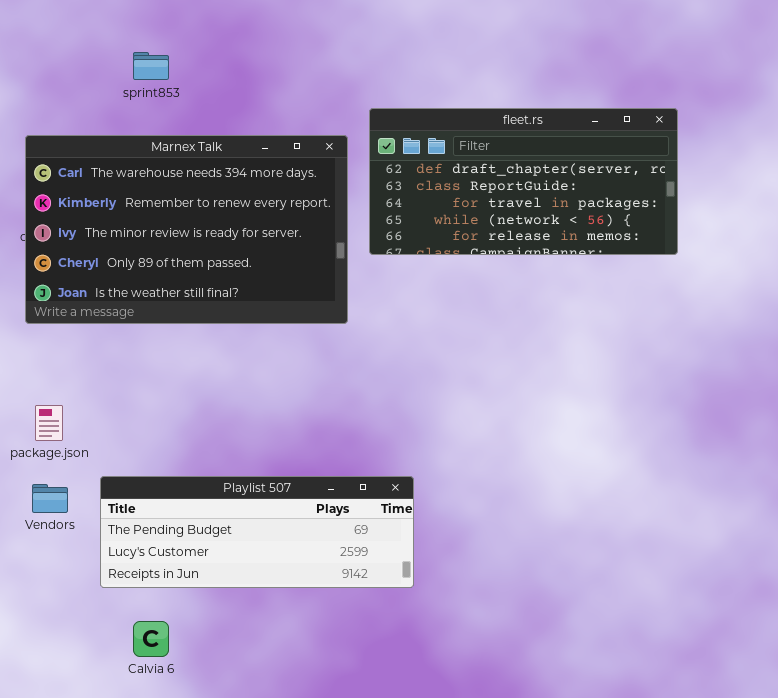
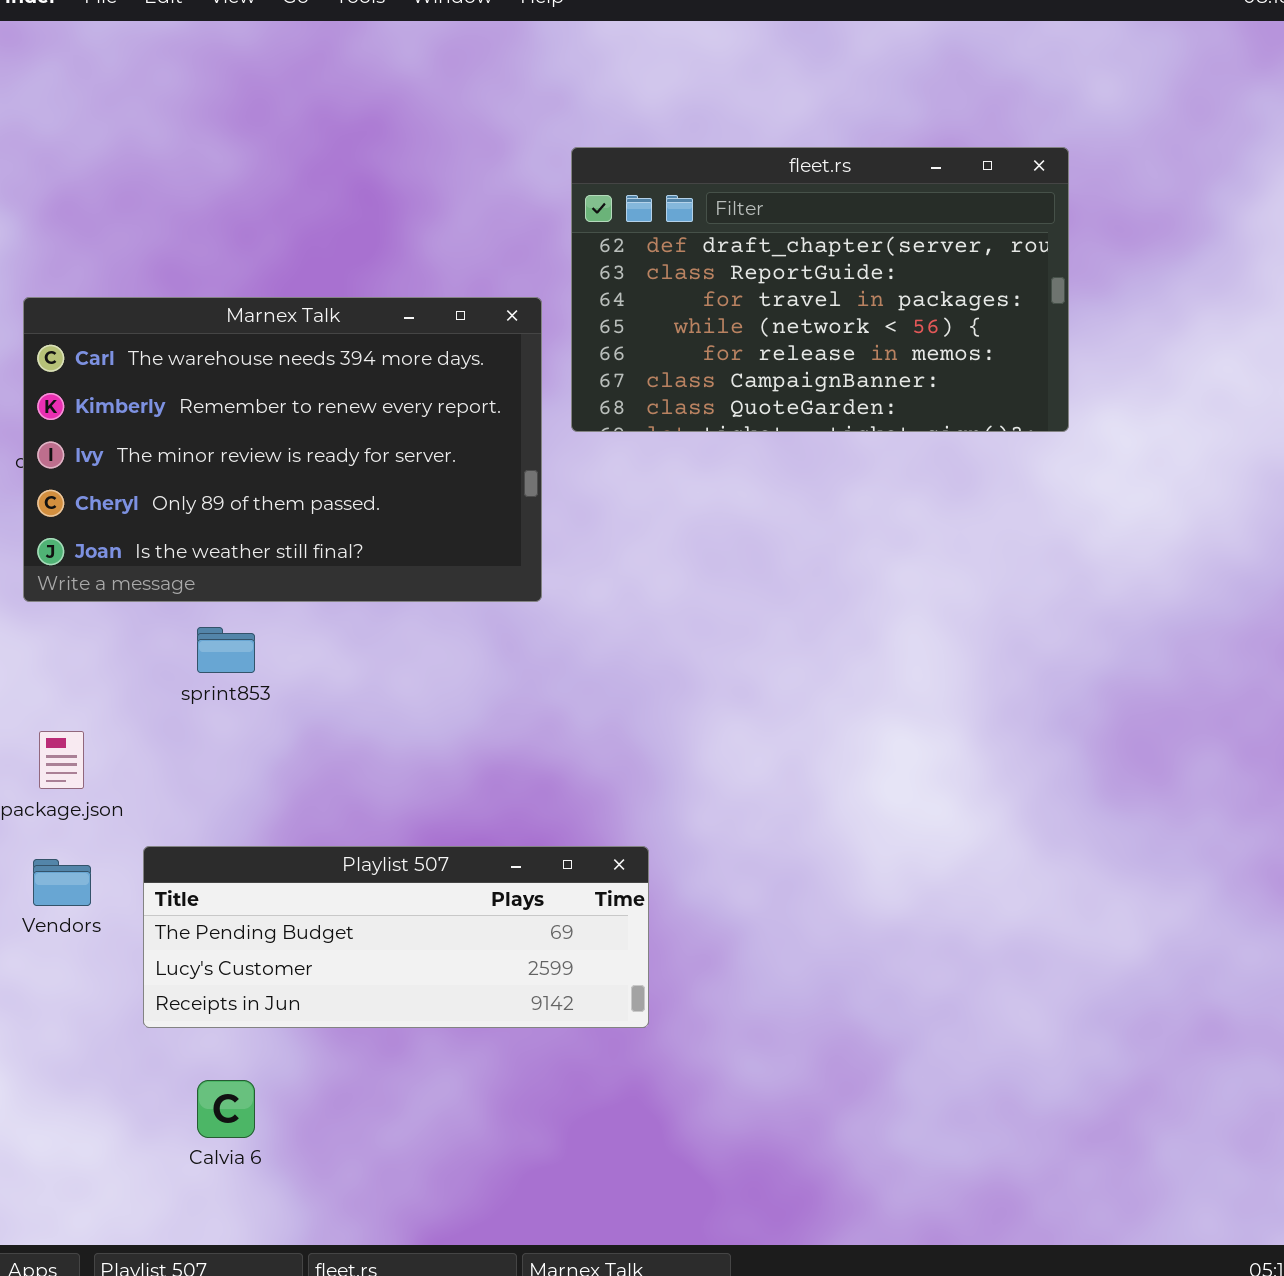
sprint853: [133,52,169,80] -> [197,627,255,673], moved
fleet.rs: [369,108,678,255] -> [571,147,1069,432], moved, resized

